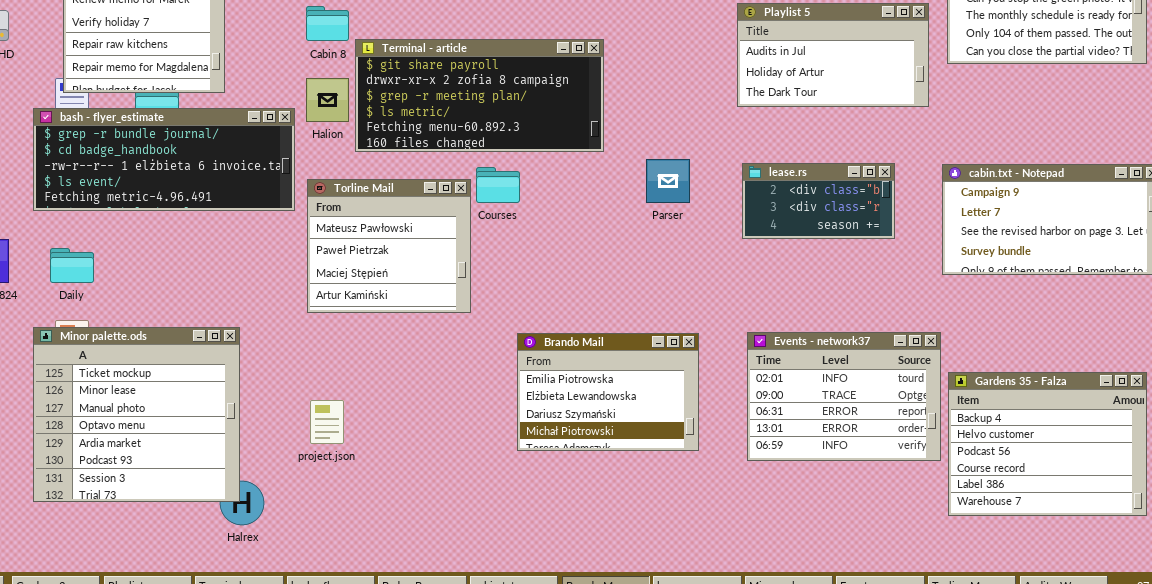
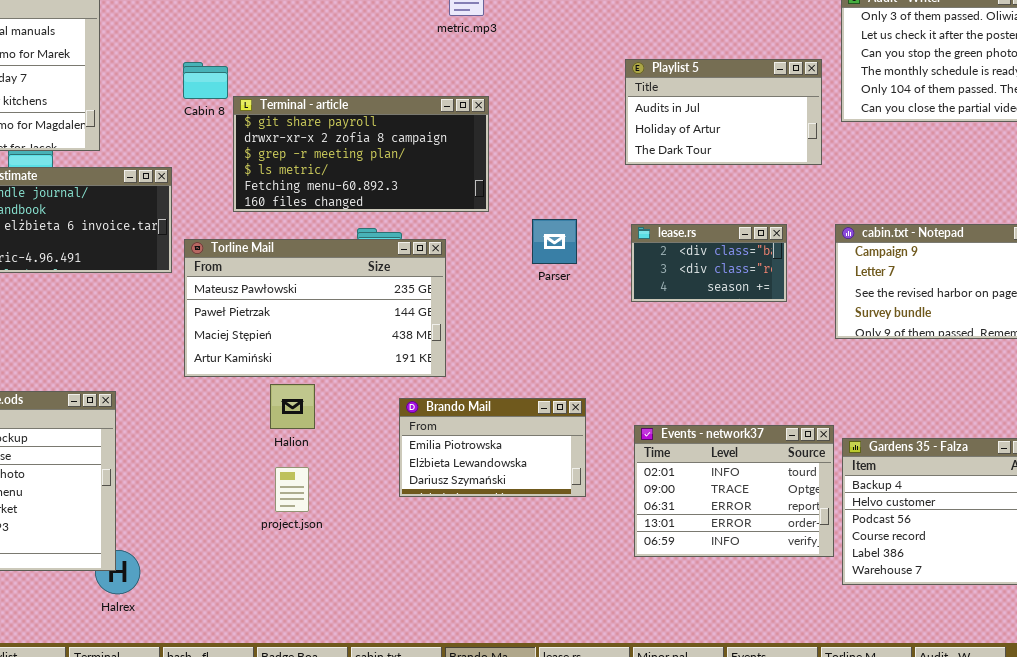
Halion: [306,78,349,122] -> [270,384,315,429], moved
Torline Mail: [307,179,471,313] -> [184,239,446,377], resized
Events - network37: [747,332,941,461] -> [634,425,834,557], moved
Brando Mail: [517,333,699,451] -> [399,398,586,497], resized
project.json: [310,400,344,444] -> [275,467,309,512], moved

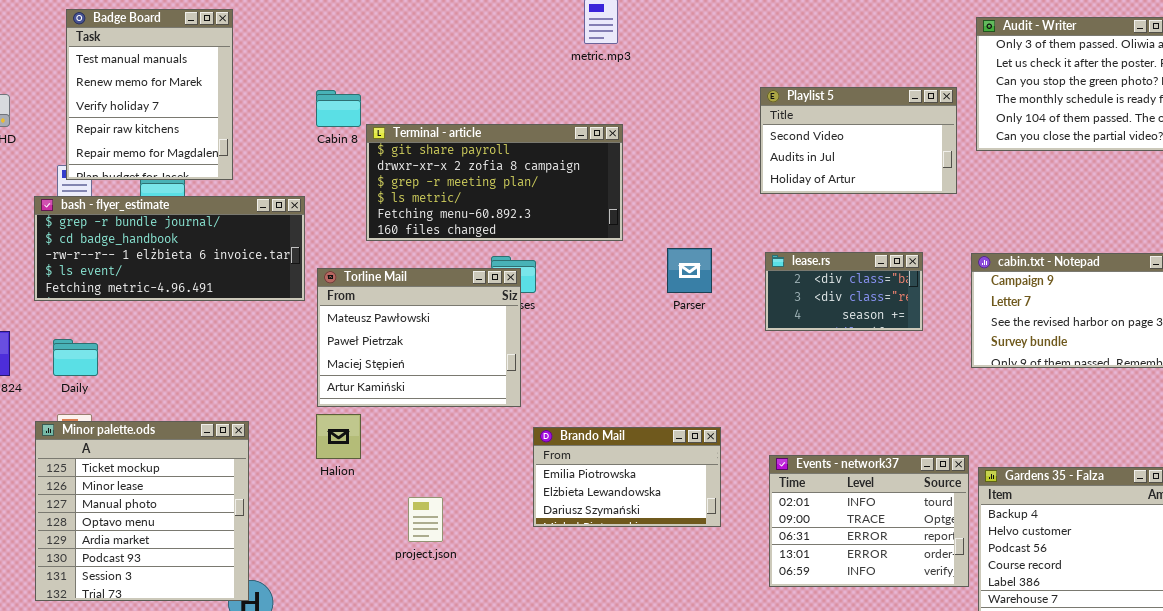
Playlist 5: [625,59,822,165] -> [760,87,957,194], scrolled up 1 row
Torline Mail: [184,239,446,377] -> [317,268,521,407], resized
Halion: [270,384,315,429] -> [316,414,361,459], moved

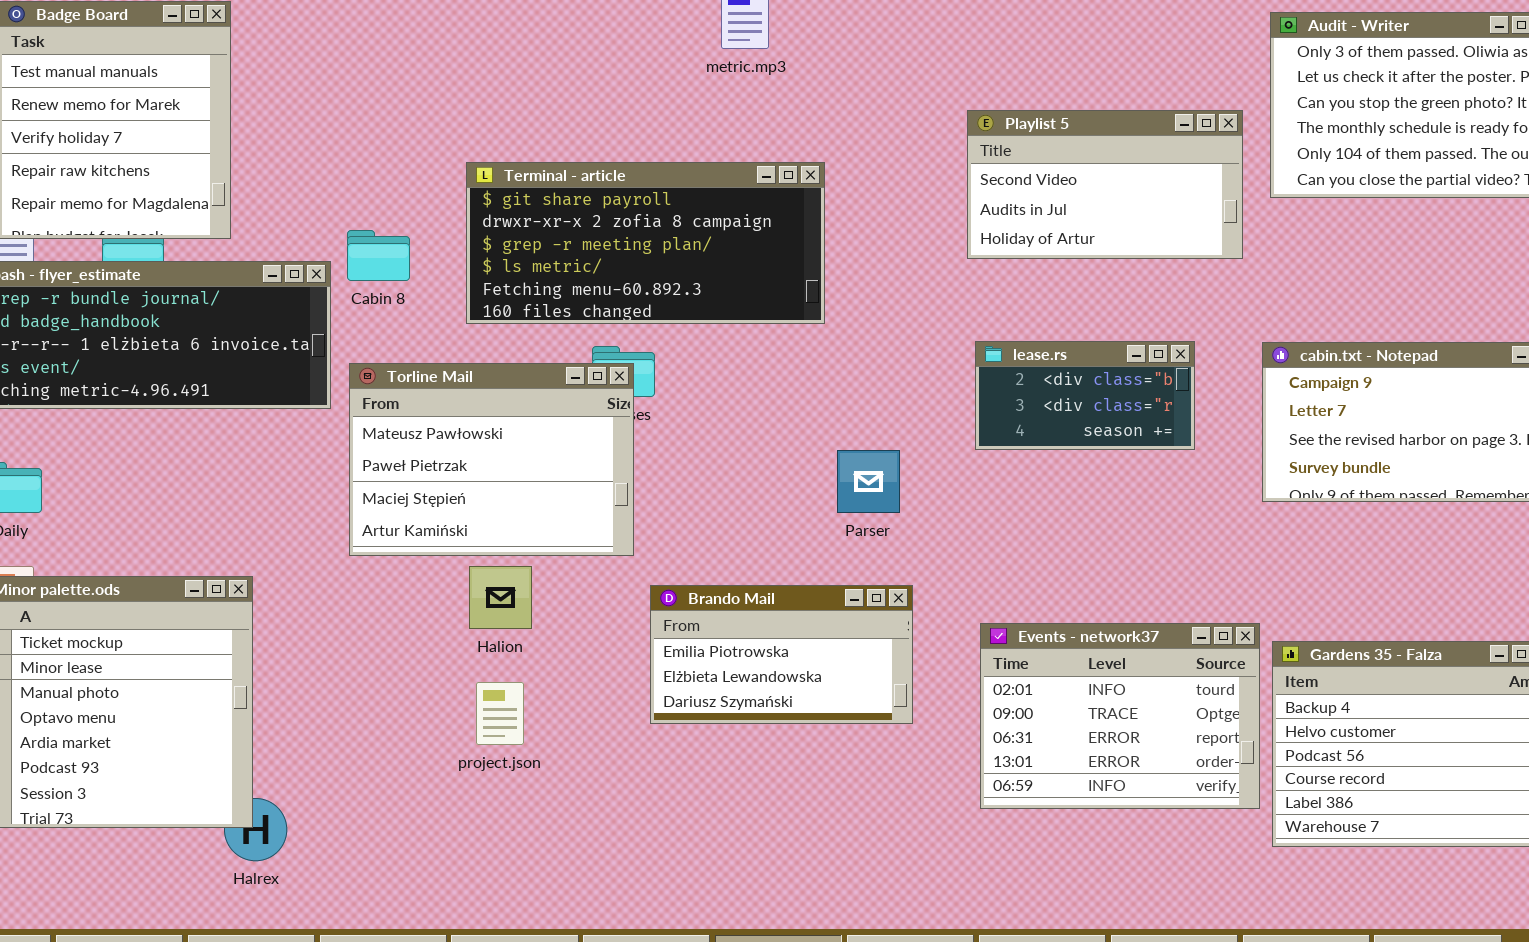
Cabin 8: [316,90,361,127] -> [347,230,410,281], moved
Terminal - article: [366,124,623,241] -> [466,162,825,324], moved
Parser: [667,248,712,293] -> [837,450,900,513], moved
Halion: [316,414,361,459] -> [469,566,532,629], moved

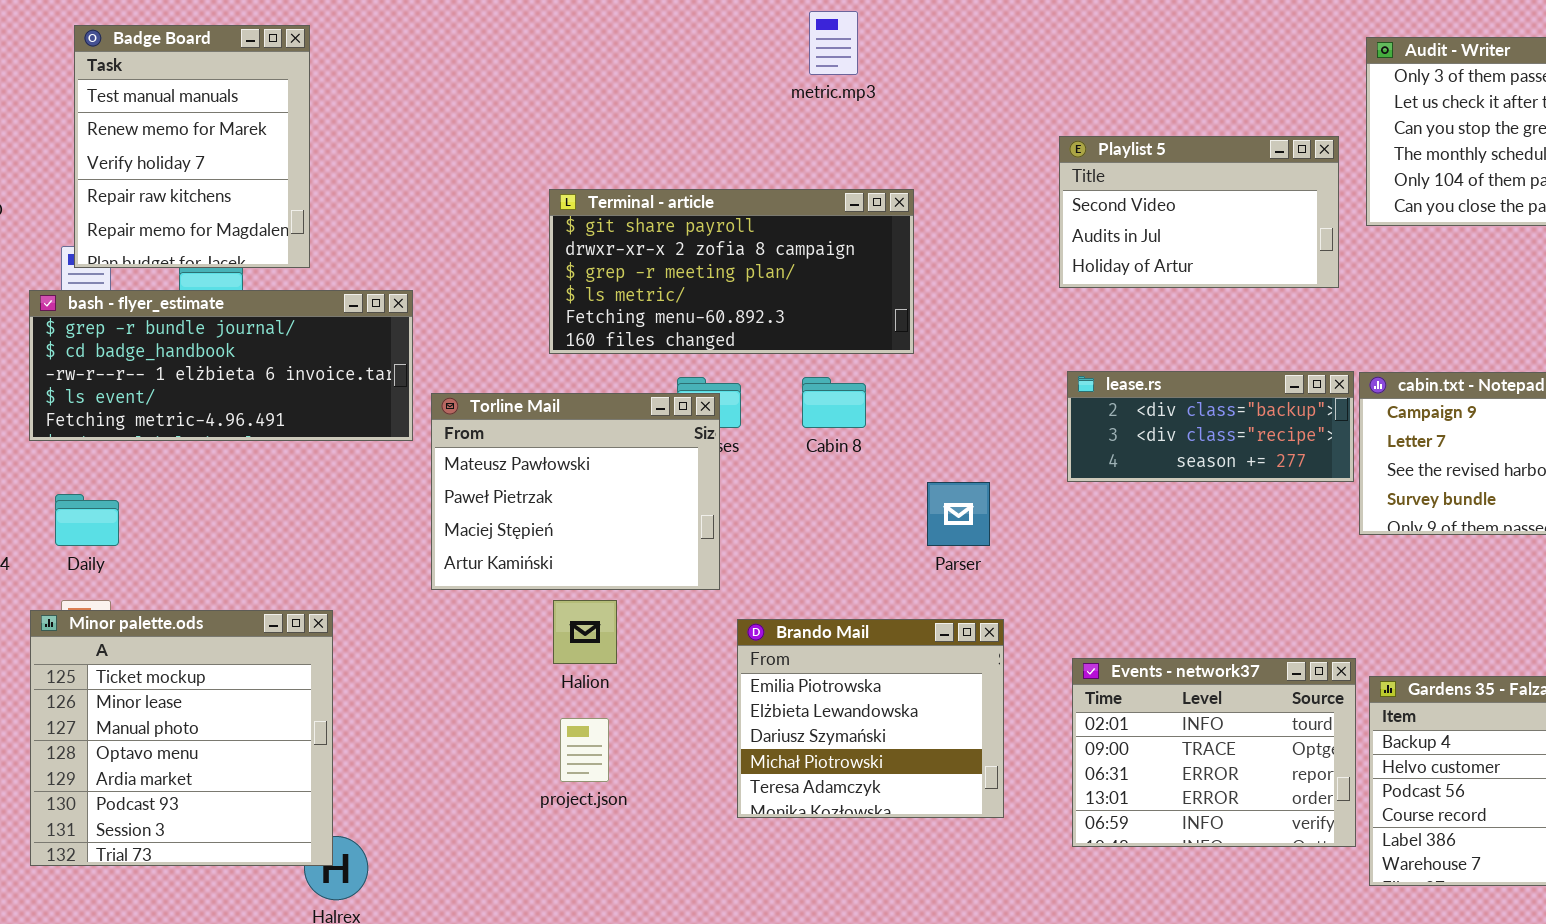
Cabin 8: [347,230,410,281] -> [802,377,866,428], moved
lease.rs: [975,341,1195,450] -> [1067,371,1354,482], resized
Brando Mail: [650,585,913,724] -> [737,619,1004,818], resized

